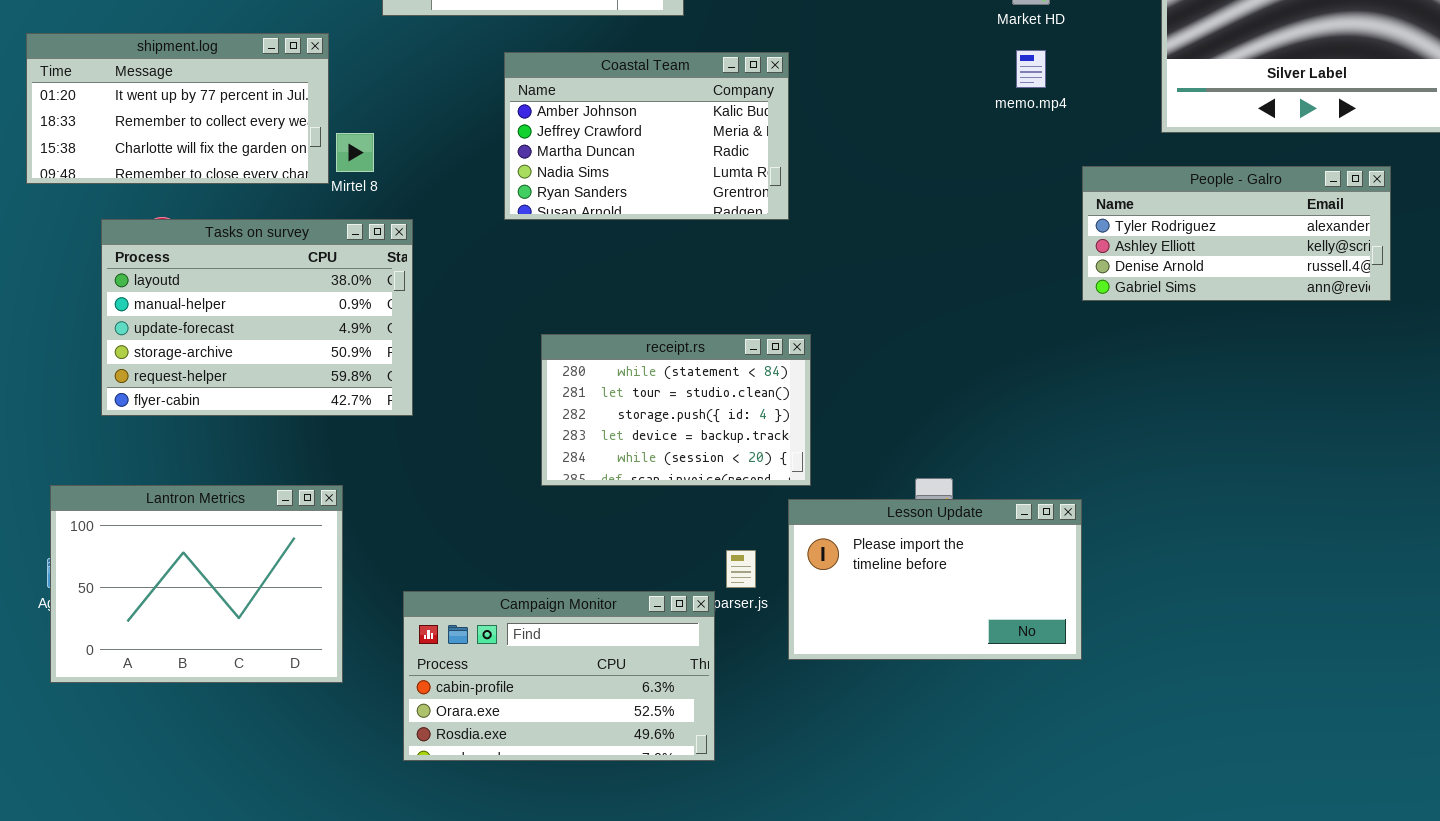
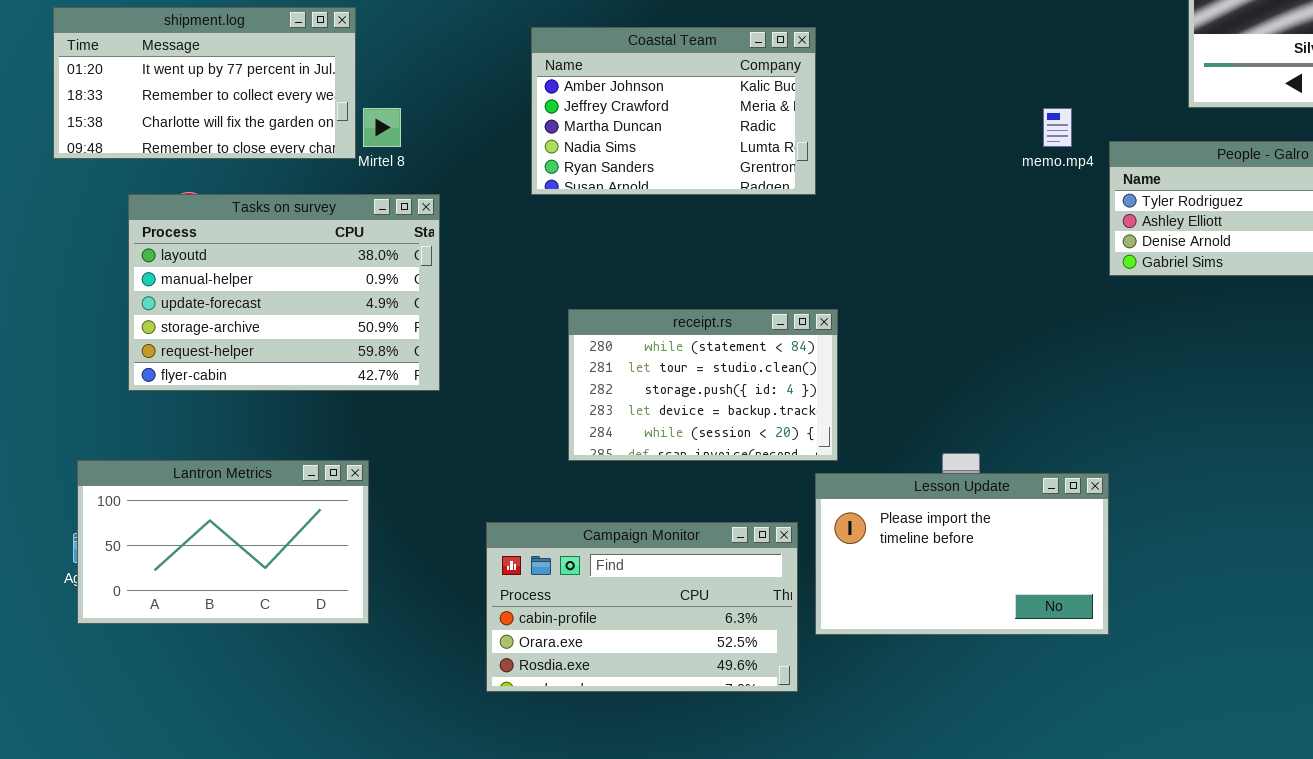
memo.mp4: [1016,50,1046,88] -> [1043,108,1072,147], moved
Lantron Metrics: [50,485,343,683] -> [77,460,369,624], resized
Campaign Monitor: [403,591,715,761] -> [486,522,798,692], moved

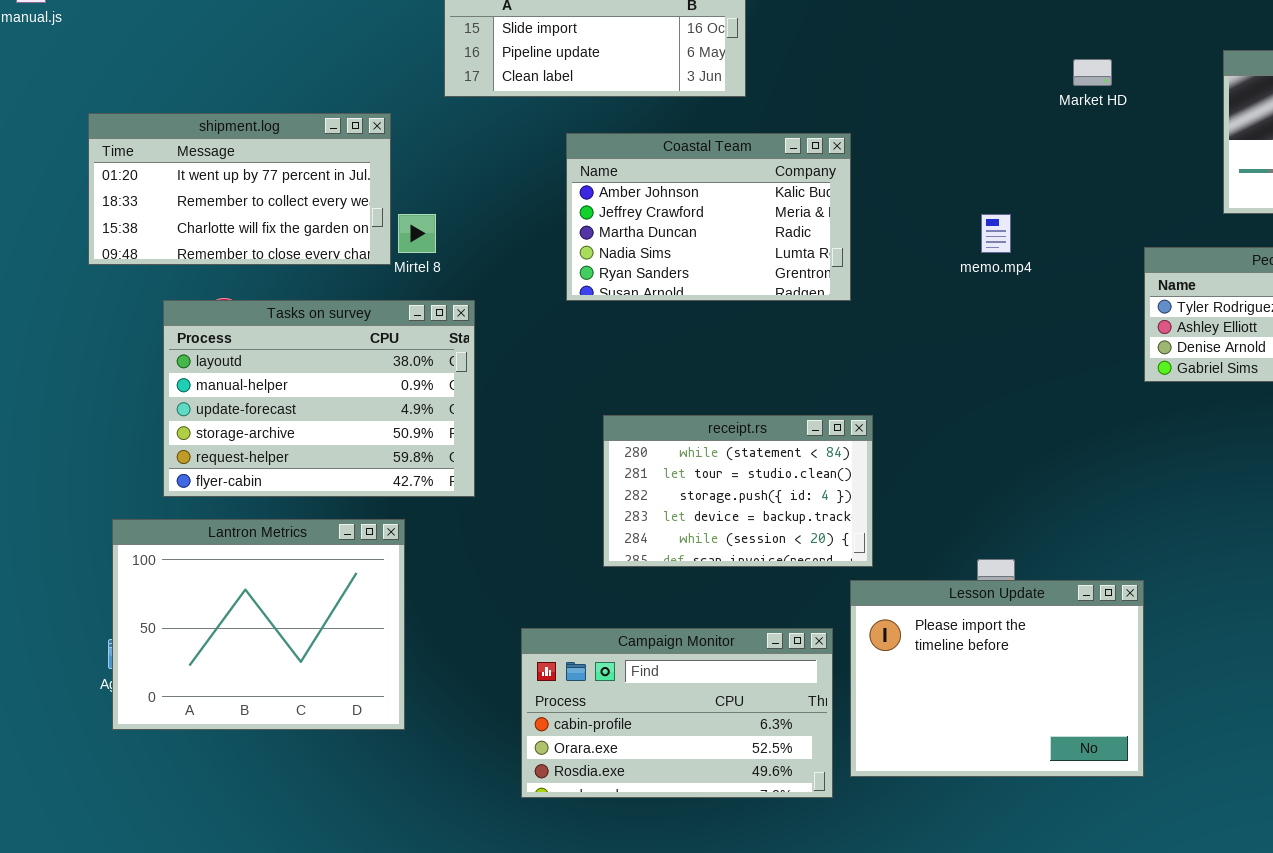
memo.mp4: [1043,108,1072,147] -> [981,214,1011,253], moved
Lantron Metrics: [77,460,369,624] -> [112,519,405,730], resized
Lesson Update: [815,473,1109,635] -> [850,580,1144,777], resized

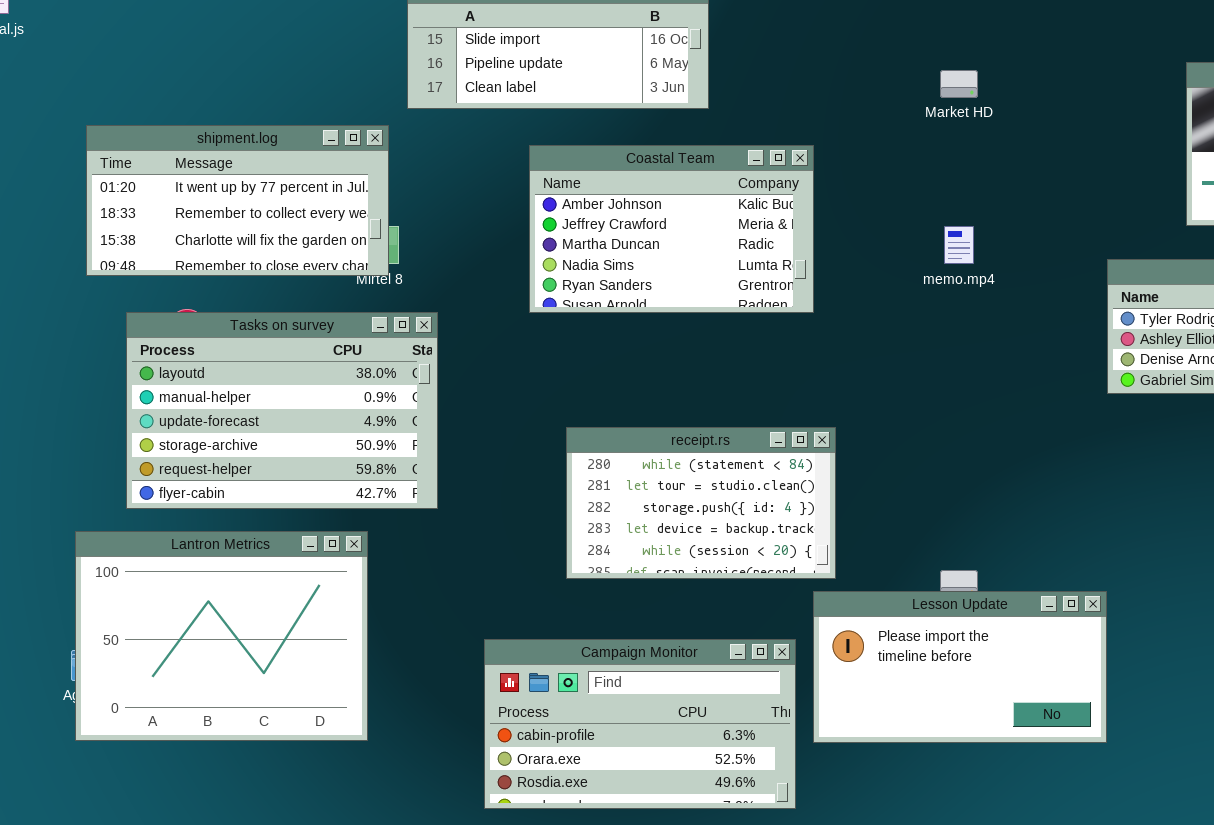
Market HD: [1073,59,1112,86] -> [940,70,978,98], moved
shipment.log: [88,113,391,265] -> [86,125,389,276], moved
Lesson Update: [850,580,1144,777] -> [813,591,1107,743], resized

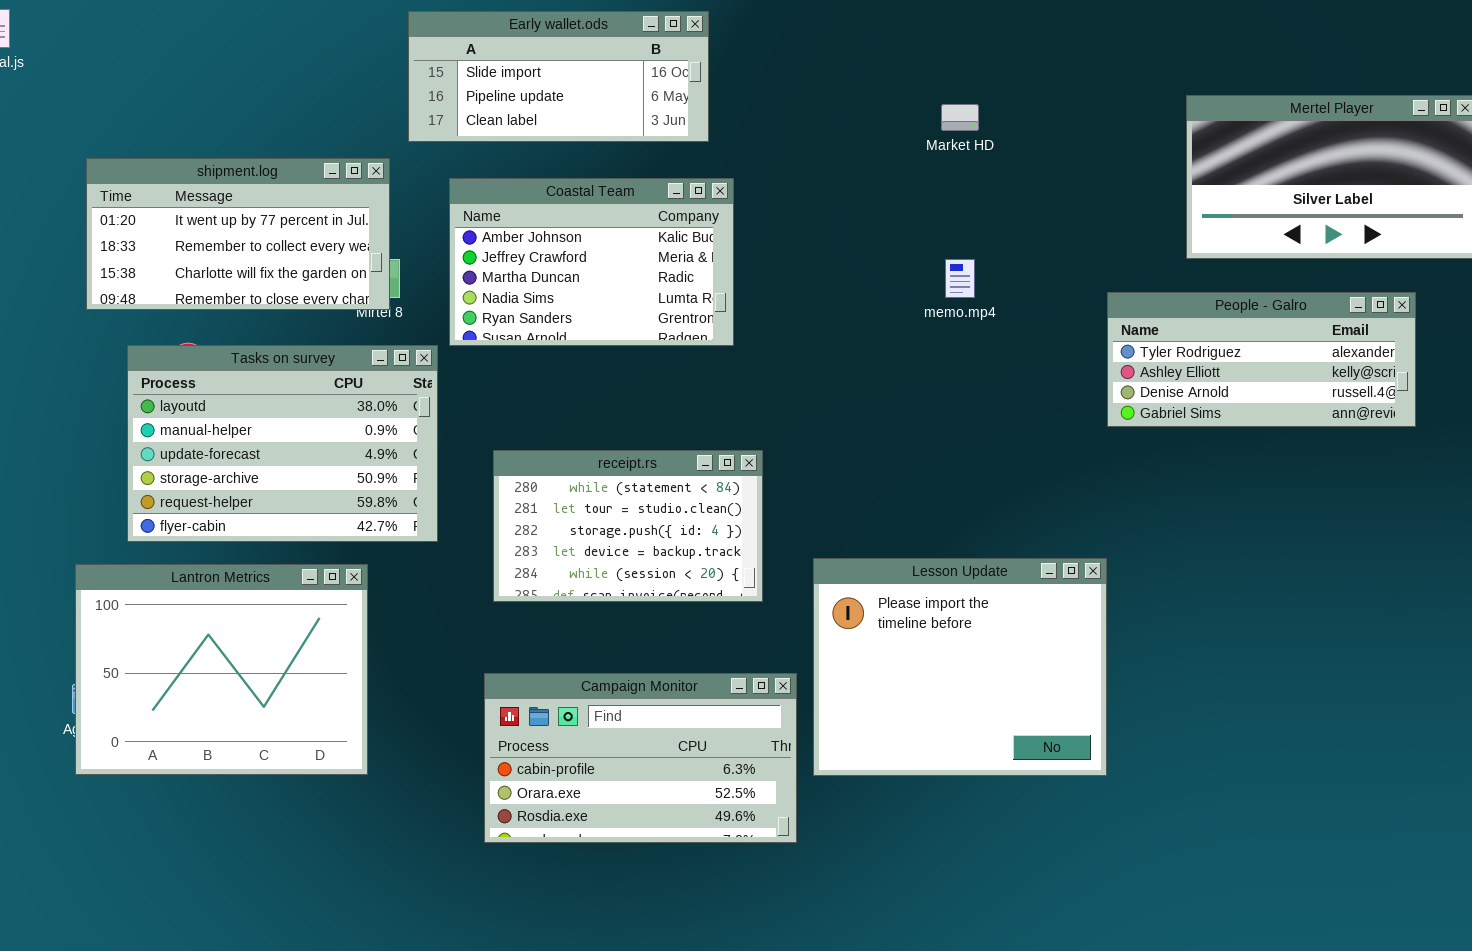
Coastal Team: [529,145,814,313] -> [449,178,734,346], moved
receipt.rs: [566,427,836,579] -> [493,450,763,602], moved
Lesson Update: [813,591,1107,743] -> [813,558,1107,776], resized

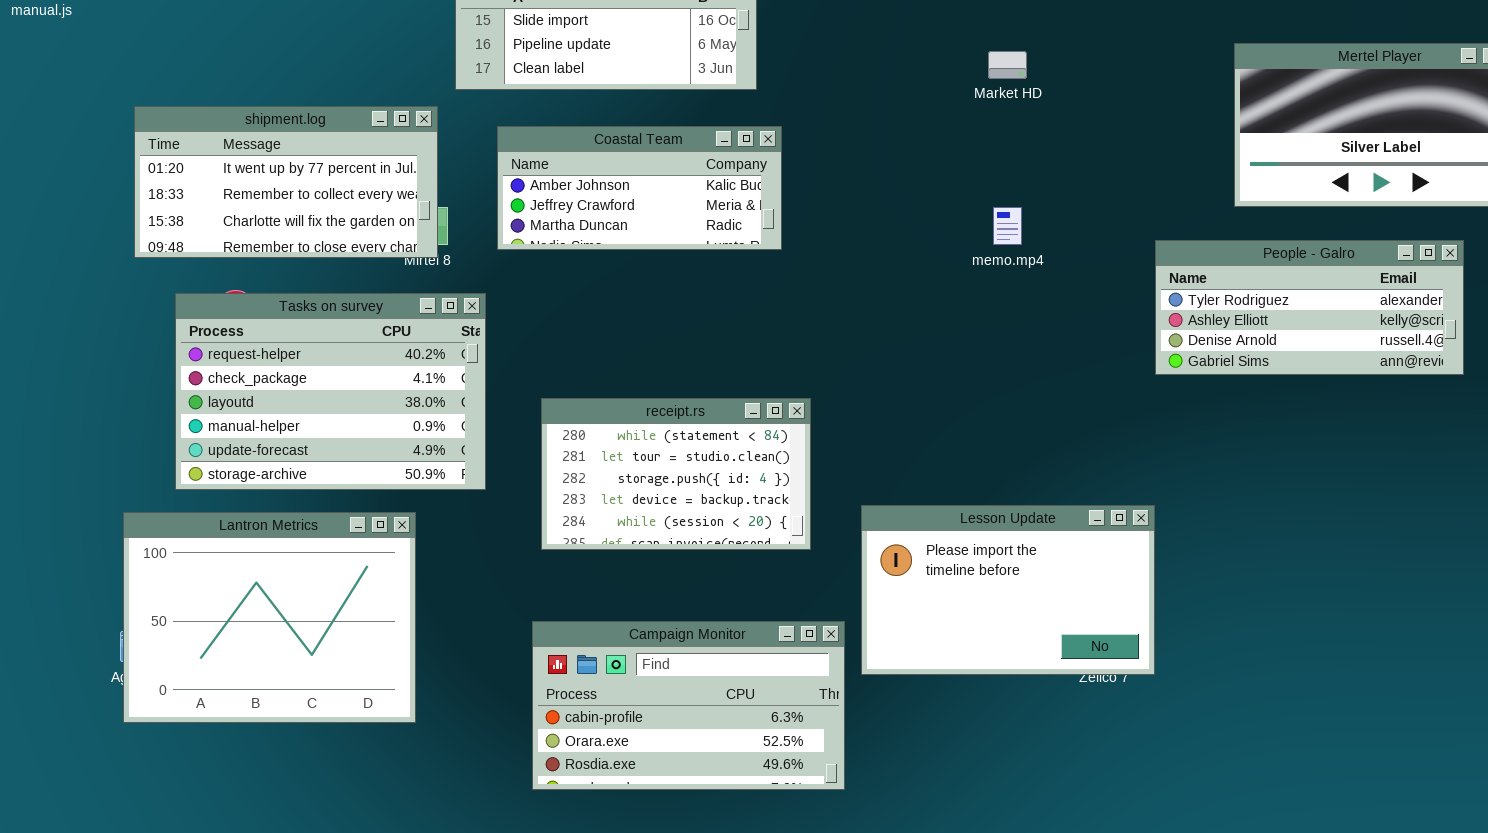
Coastal Team: [449,178,734,346] -> [497,126,782,250], resized
Tasks on survey: [127,345,438,542] -> [175,293,486,490], scrolled up 2 rows
Lesson Update: [813,558,1107,776] -> [861,505,1155,675], resized

